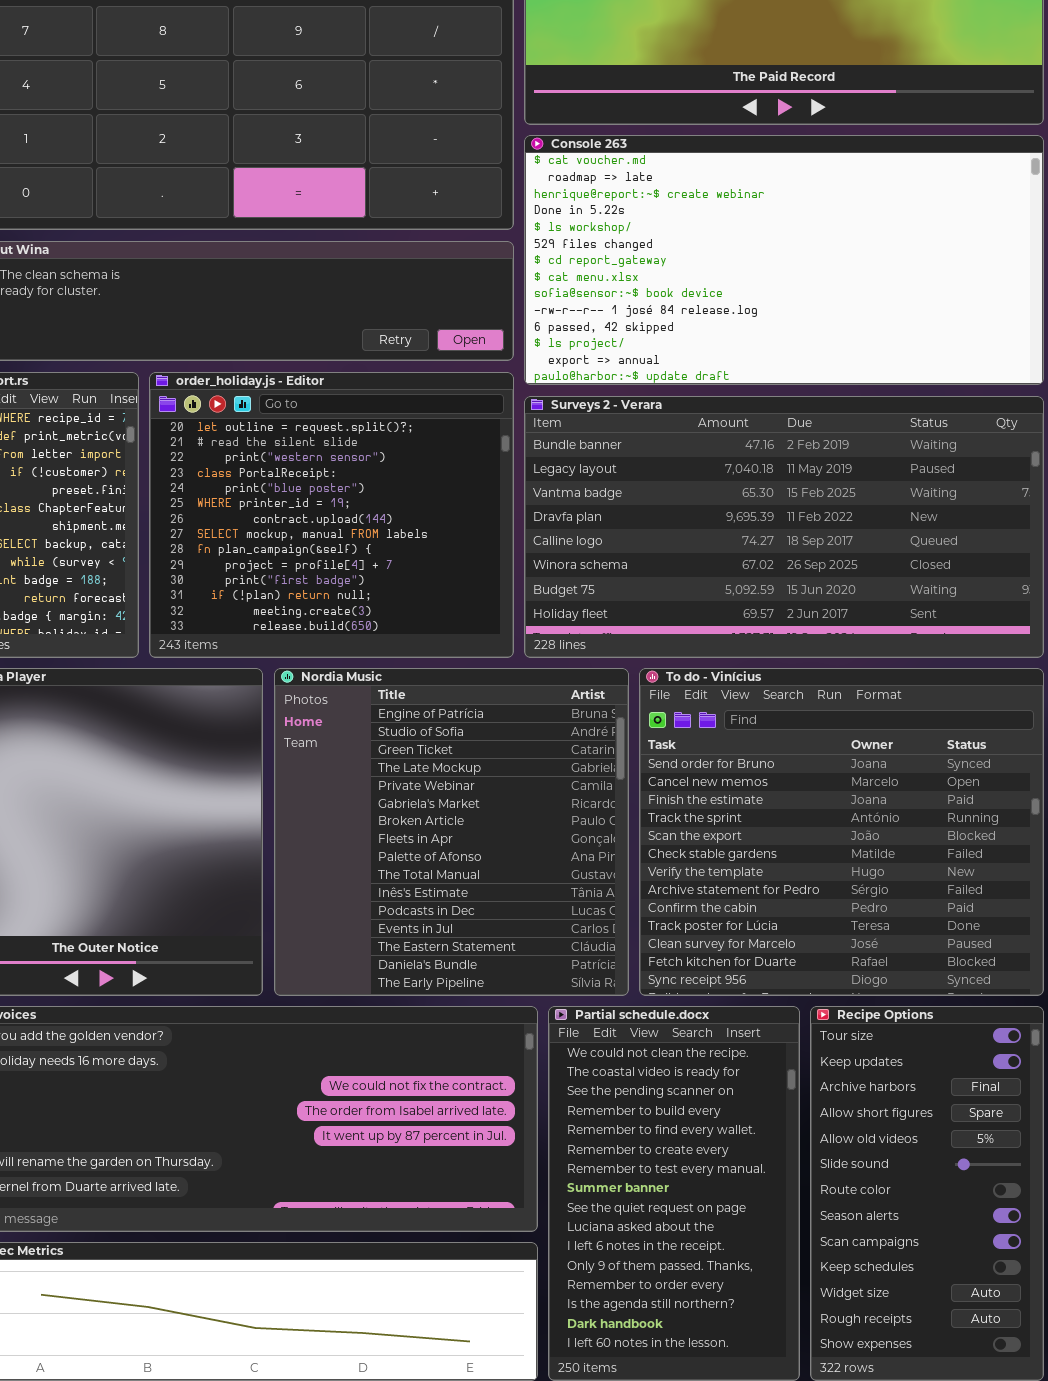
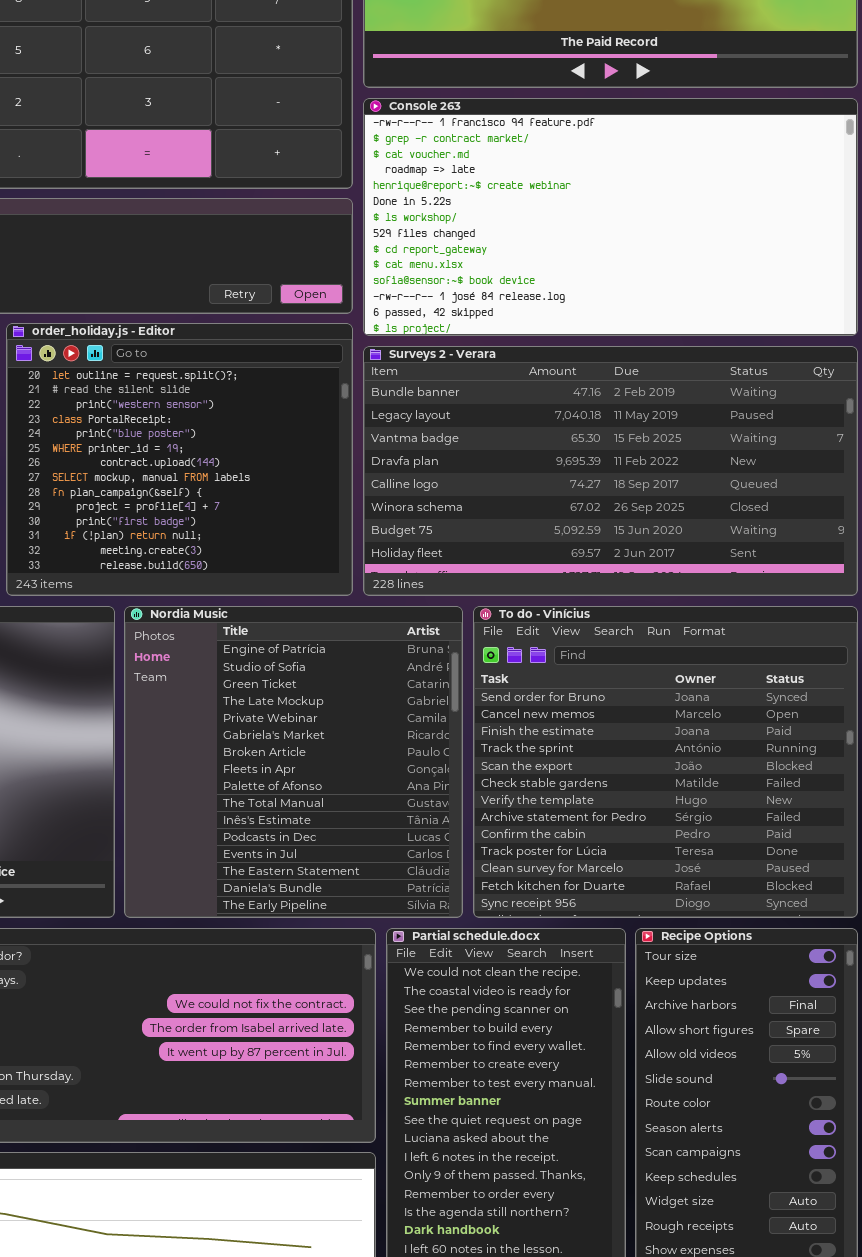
Console 263: [524,135,1044,385] -> [363,98,858,336], scrolled up 2 rows

